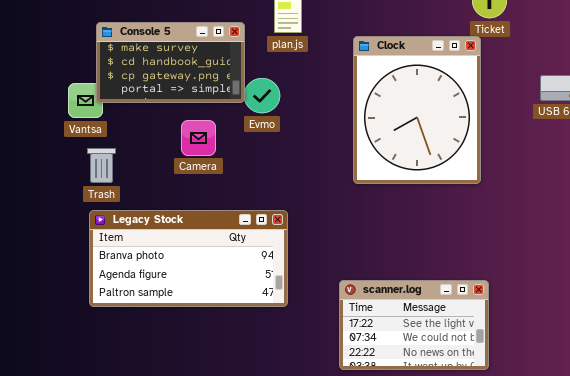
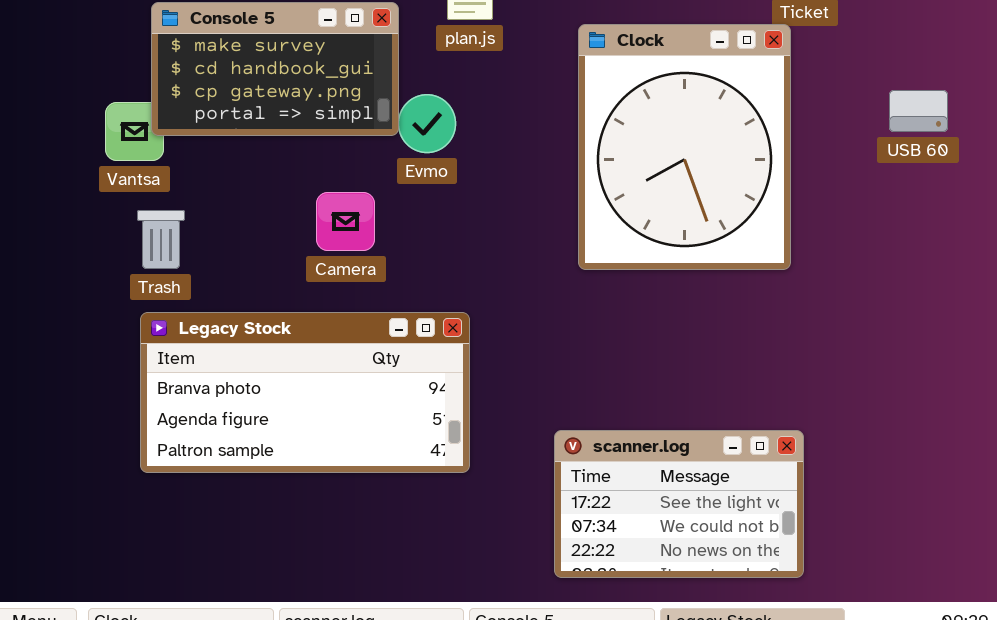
Camera: [181,120,216,156] -> [316,192,375,251], moved

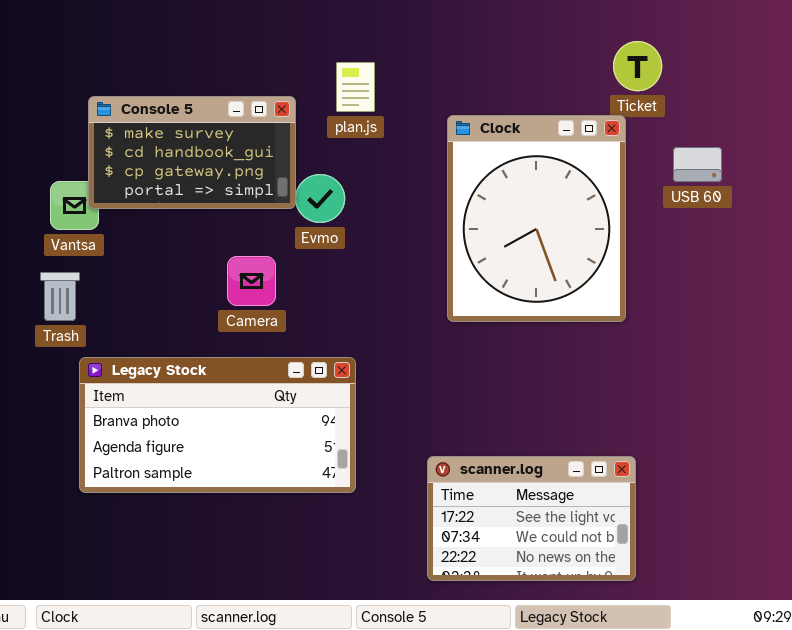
USB 60: [889,90,948,132] -> [673,147,722,182], moved
Trash: [137,210,185,269] -> [40,272,80,321], moved

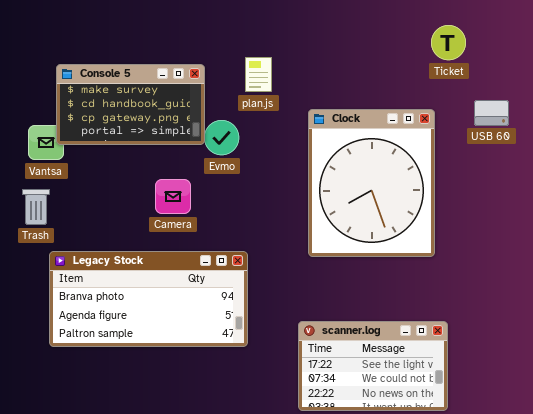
plan.js: [336,62,375,112] -> [245,57,272,92], moved
Clock: [447,115,626,322] -> [308,109,435,257], moved

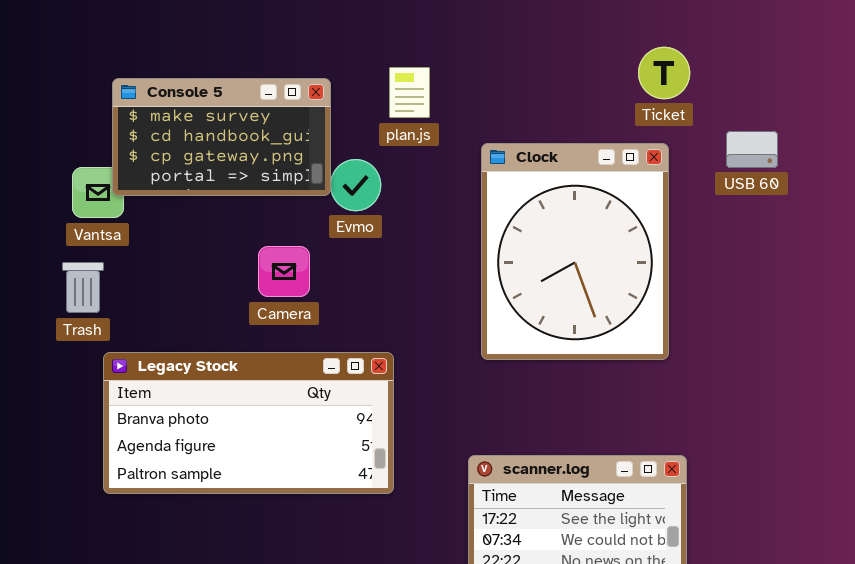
Ticket: [431,25,466,60] -> [638,47,690,99], moved

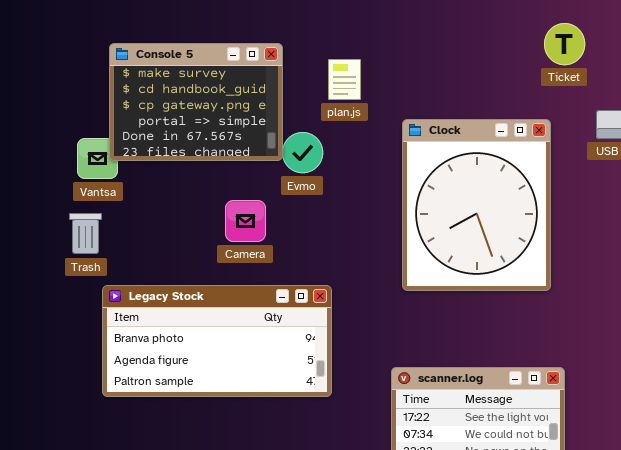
Ticket: [638,47,690,99] -> [544,23,585,65], moved
Console 5: [112,78,331,196] -> [109,43,283,161], resized

